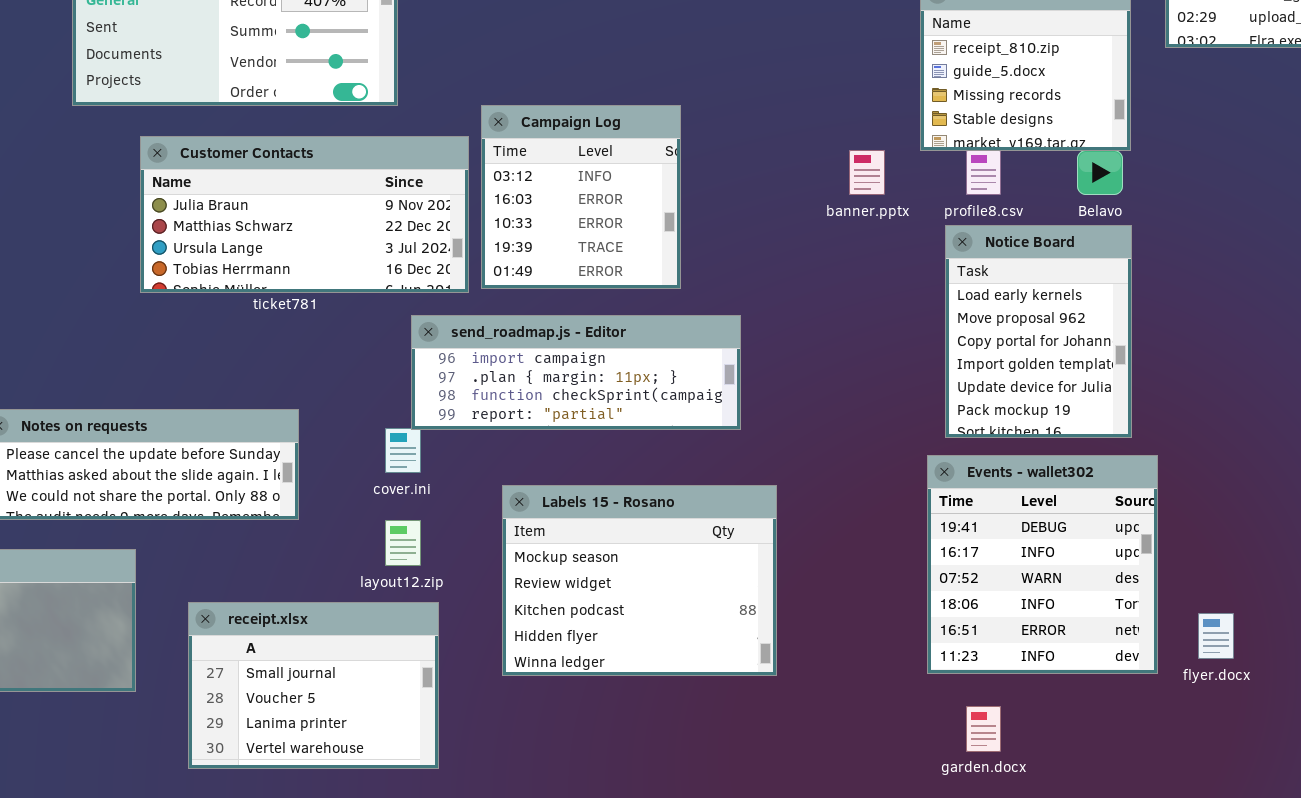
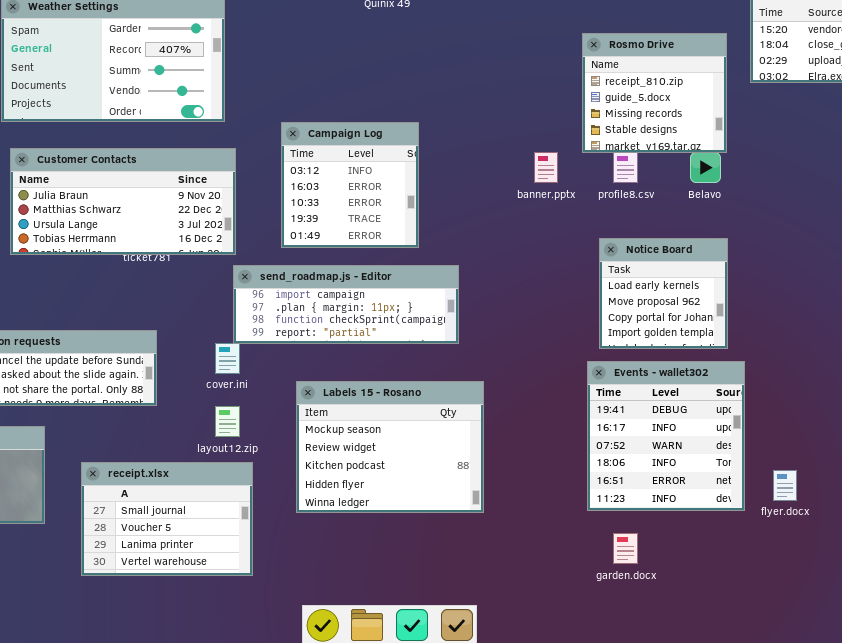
Customer Contacts: [140,136,469,293] -> [10,148,236,255], moved
Notice Board: [945,225,1132,438] -> [599,238,728,349], resized

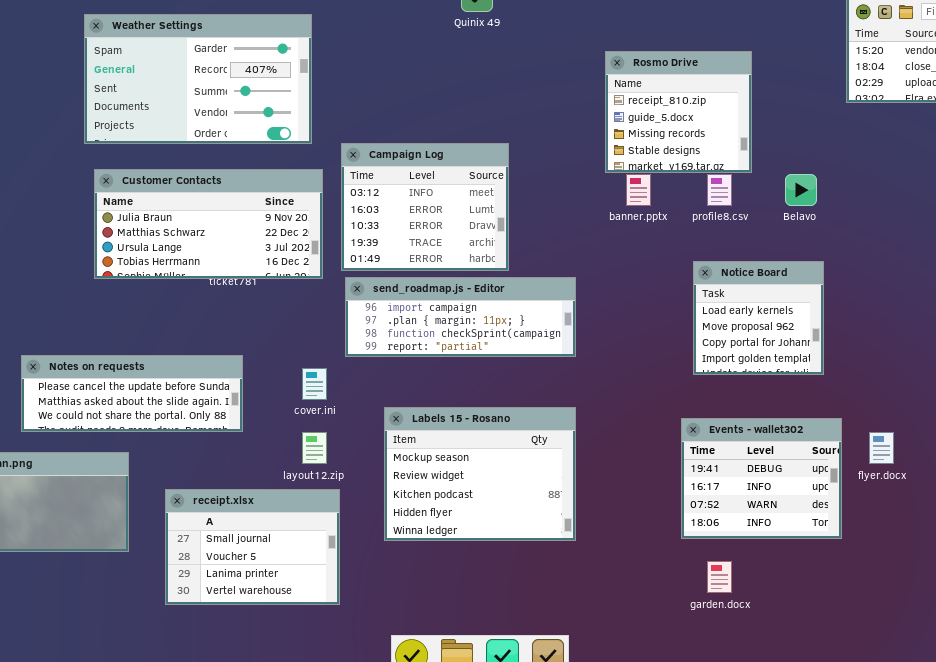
Rosmo Drive: [582,33,727,153] -> [605,51,752,173], moved
Campaign Log: [281,122,419,248] -> [341,143,509,271], resized
send_roadmap.js - Editor: [233,265,459,344] -> [345,277,576,357], moved
Events - wallet302: [587,361,745,511] -> [681,418,842,539], resized
flyer.docx: [773,470,797,501] -> [869,432,894,464], moved

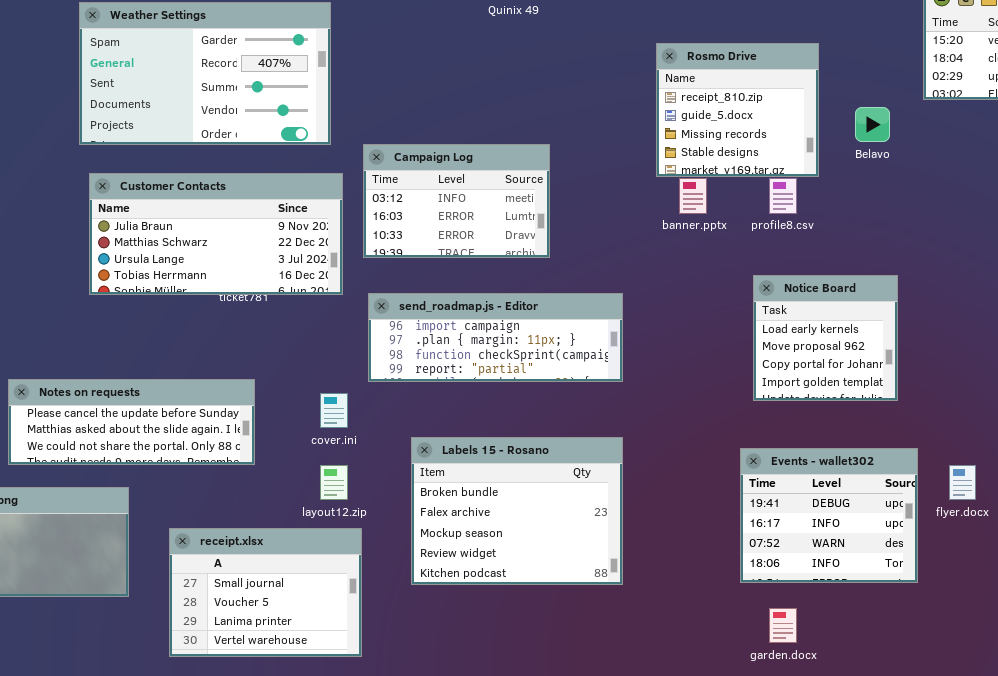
Campaign Log: [341,143,509,271] -> [363,144,550,258], resized
Belavo: [785,174,817,206] -> [855,107,890,142], moved
Labels 15 - Rosano: [384,407,576,541] -> [411,437,623,585], scrolled up 2 rows

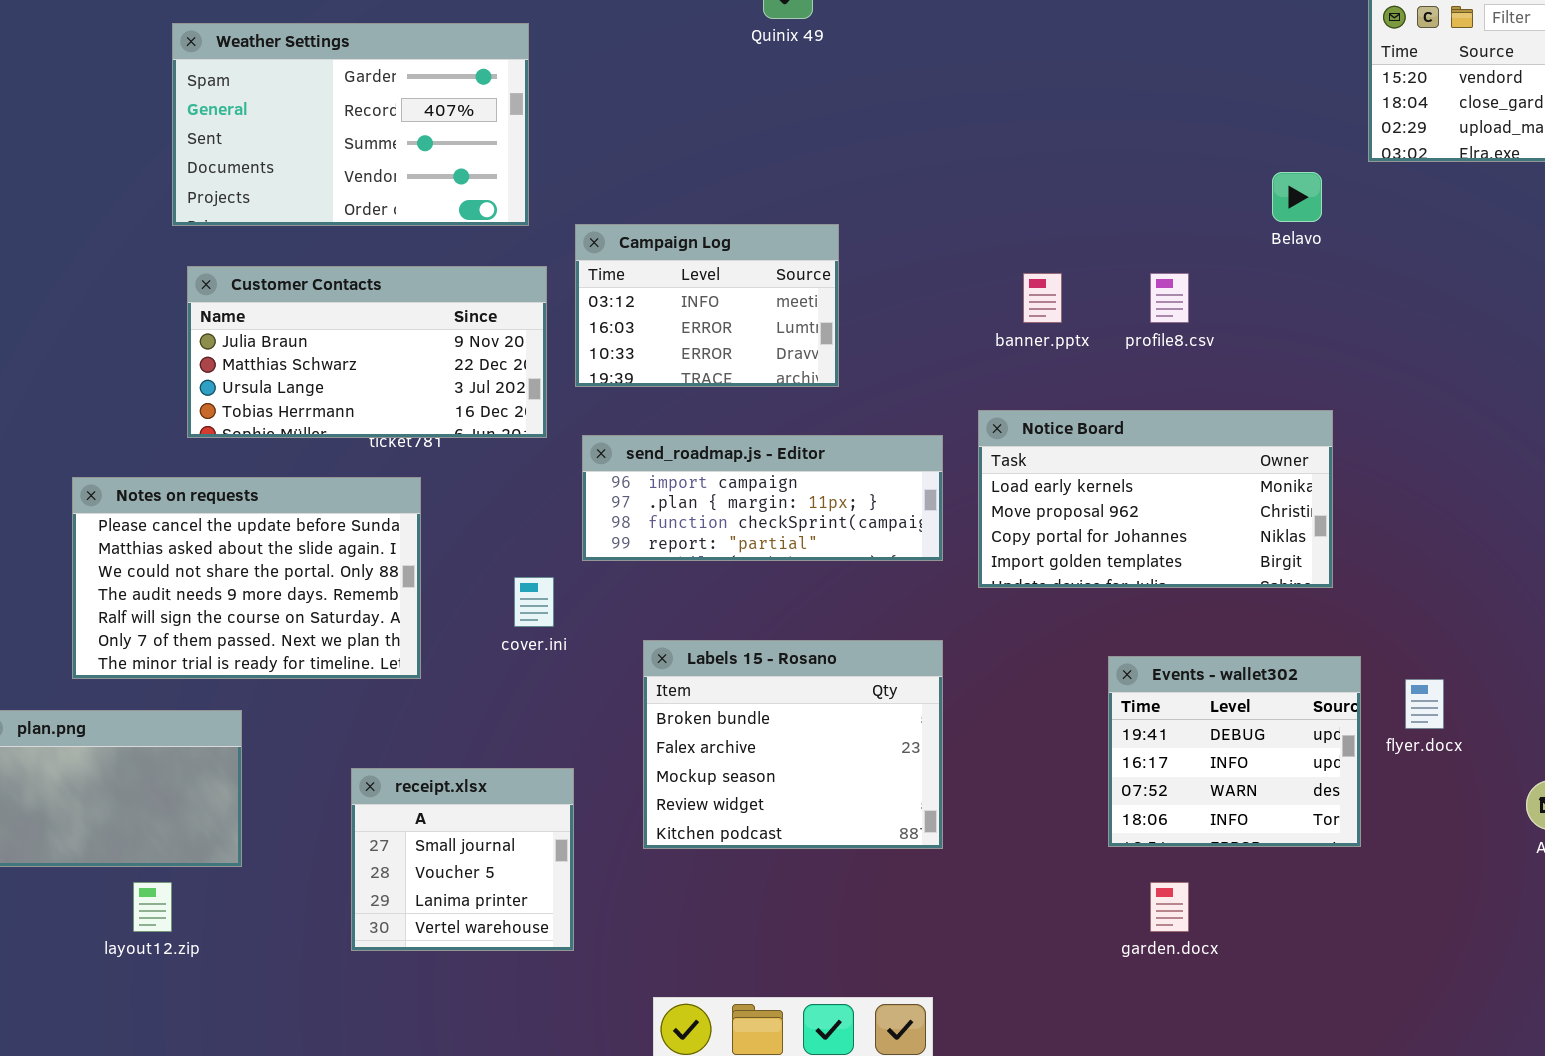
Rosmo Drive: [656,43,819,177] -> none, closed
Notice Board: [753,275,898,401] -> [978,410,1333,588], resized
Notes on requests: [8,379,255,465] -> [72,477,421,679], resized
layout12.zip: [320,465,348,500] -> [133,882,172,932], moved
receipt.xlsx: [169,528,362,657] -> [351,768,574,951], resized

